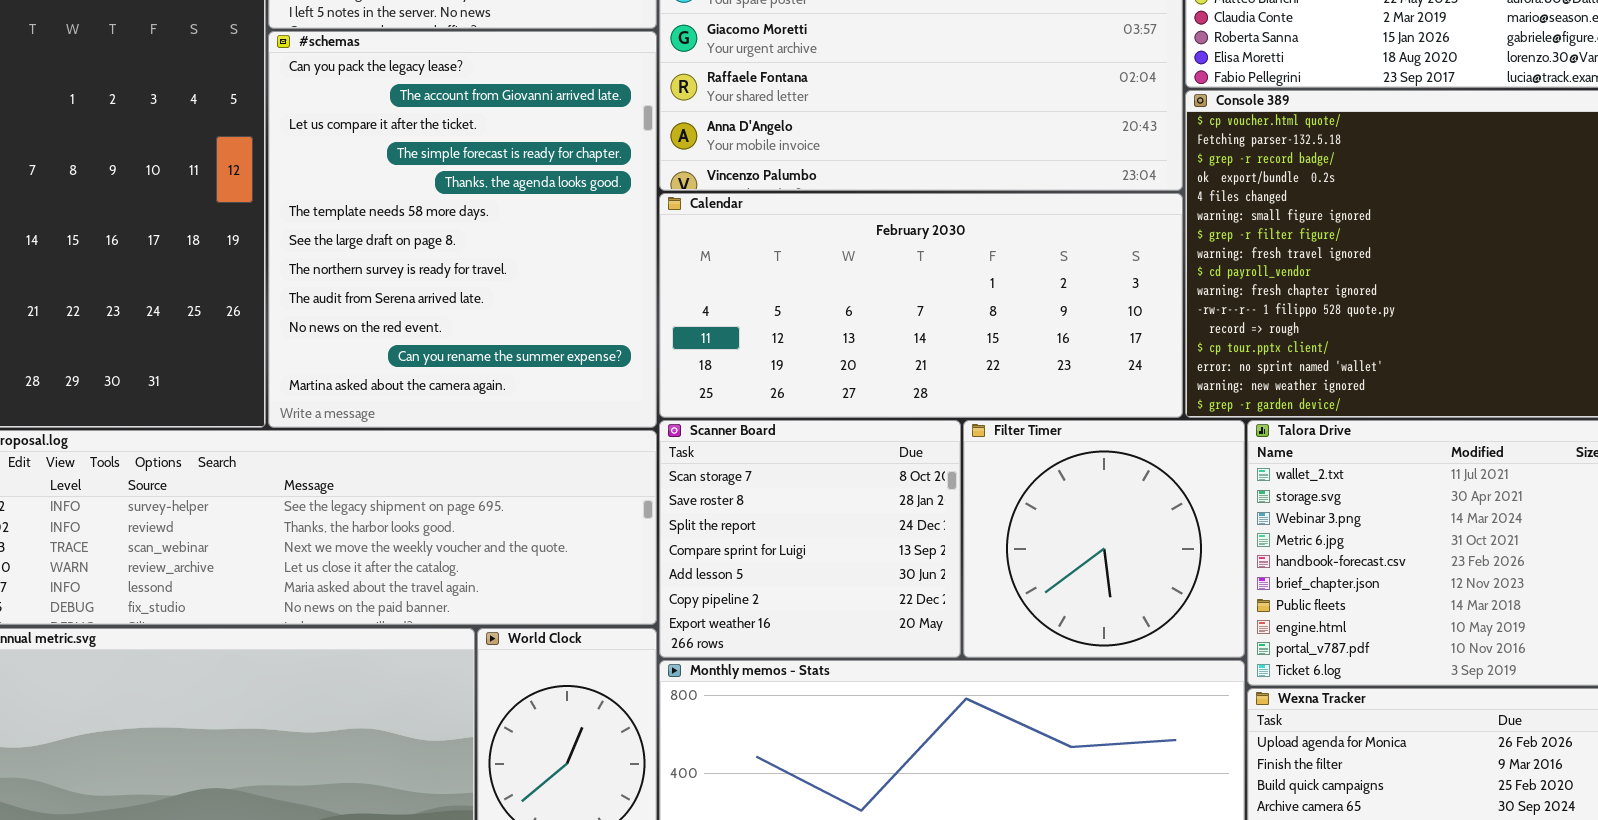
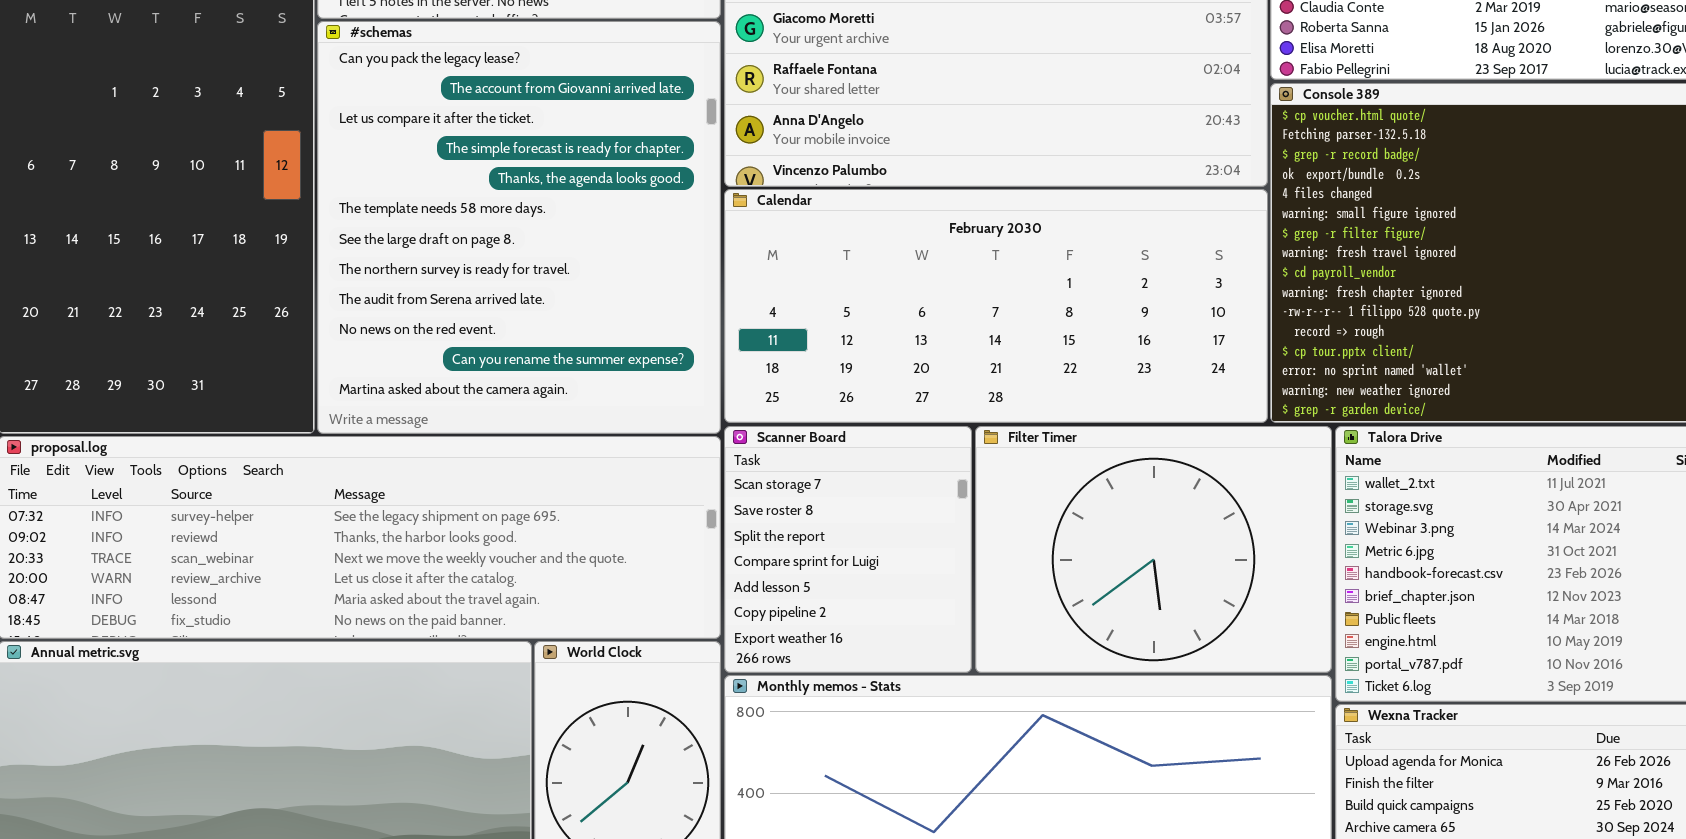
Scanner Board: [659,420,961,658] -> [724,426,972,673], resized
Filter Timer: [963,420,1245,658] -> [975,426,1332,673], resized

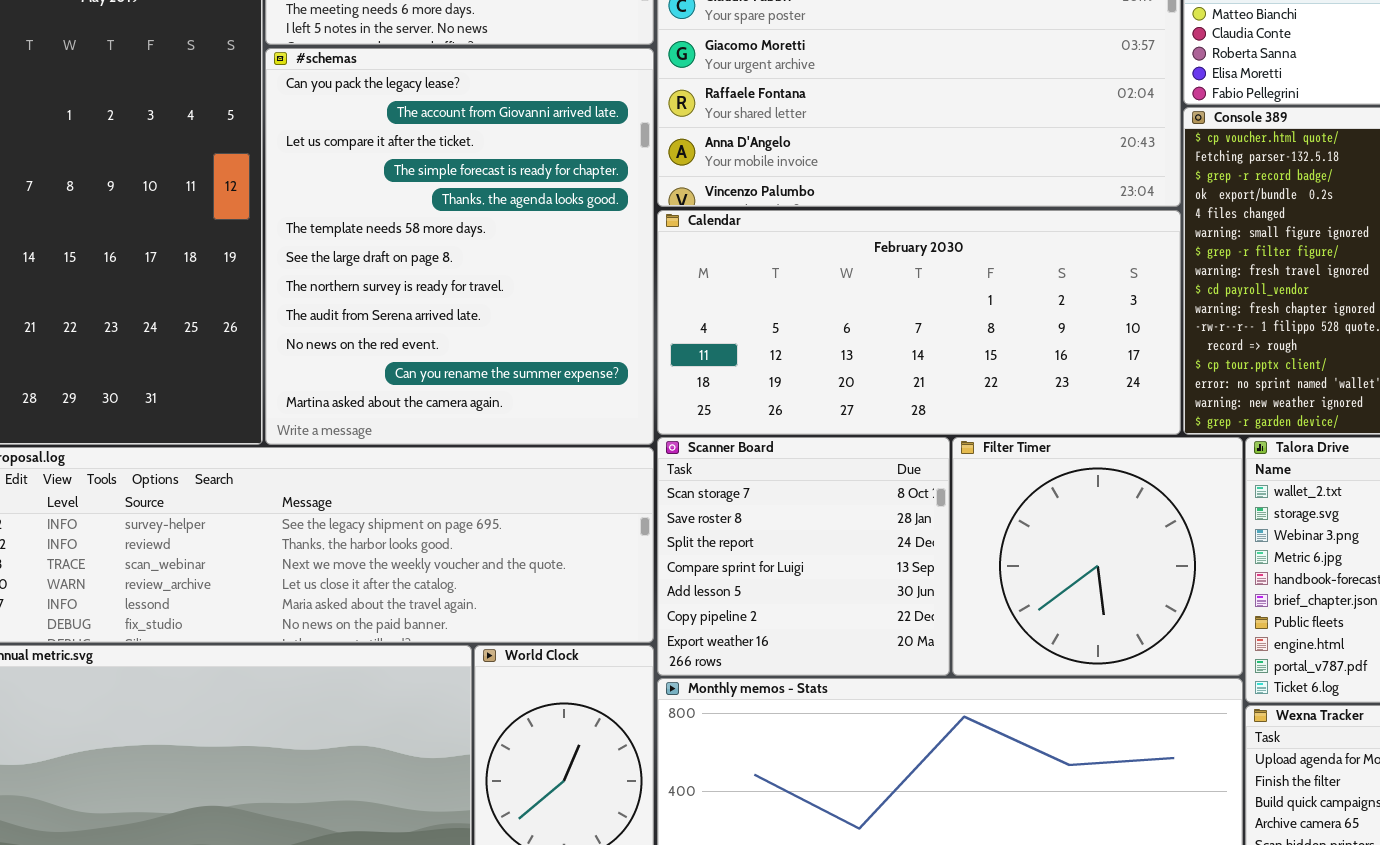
Scanner Board: [724,426,972,673] -> [657,437,950,676], resized
Filter Timer: [975,426,1332,673] -> [952,437,1243,676], resized

